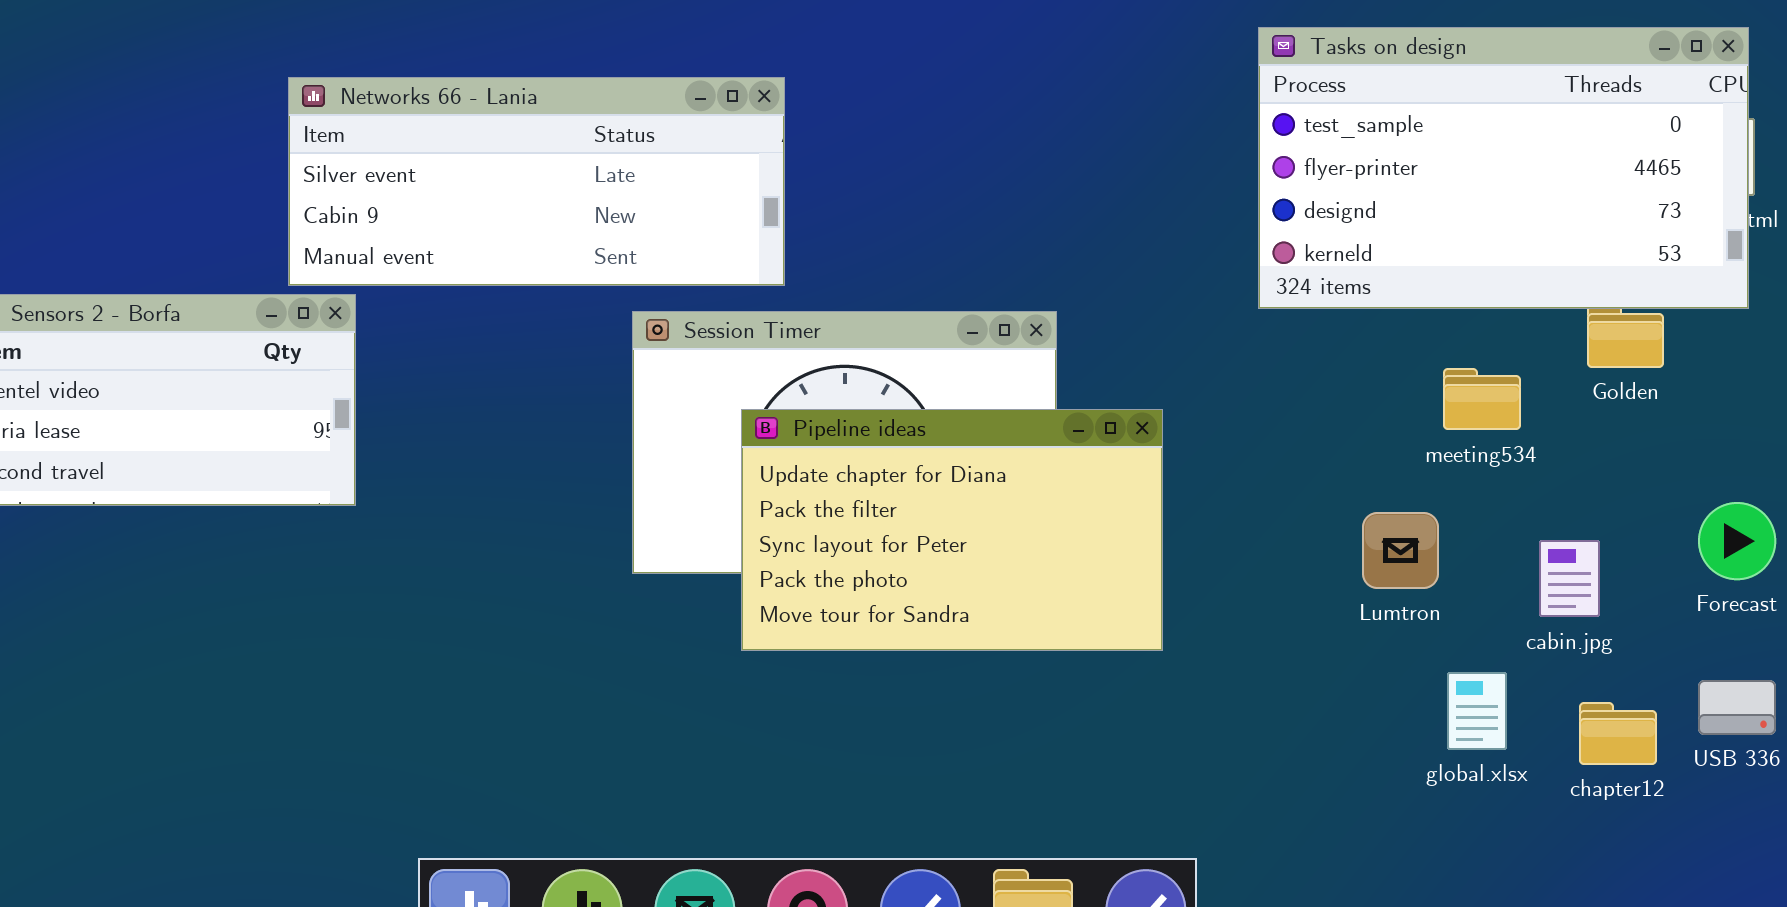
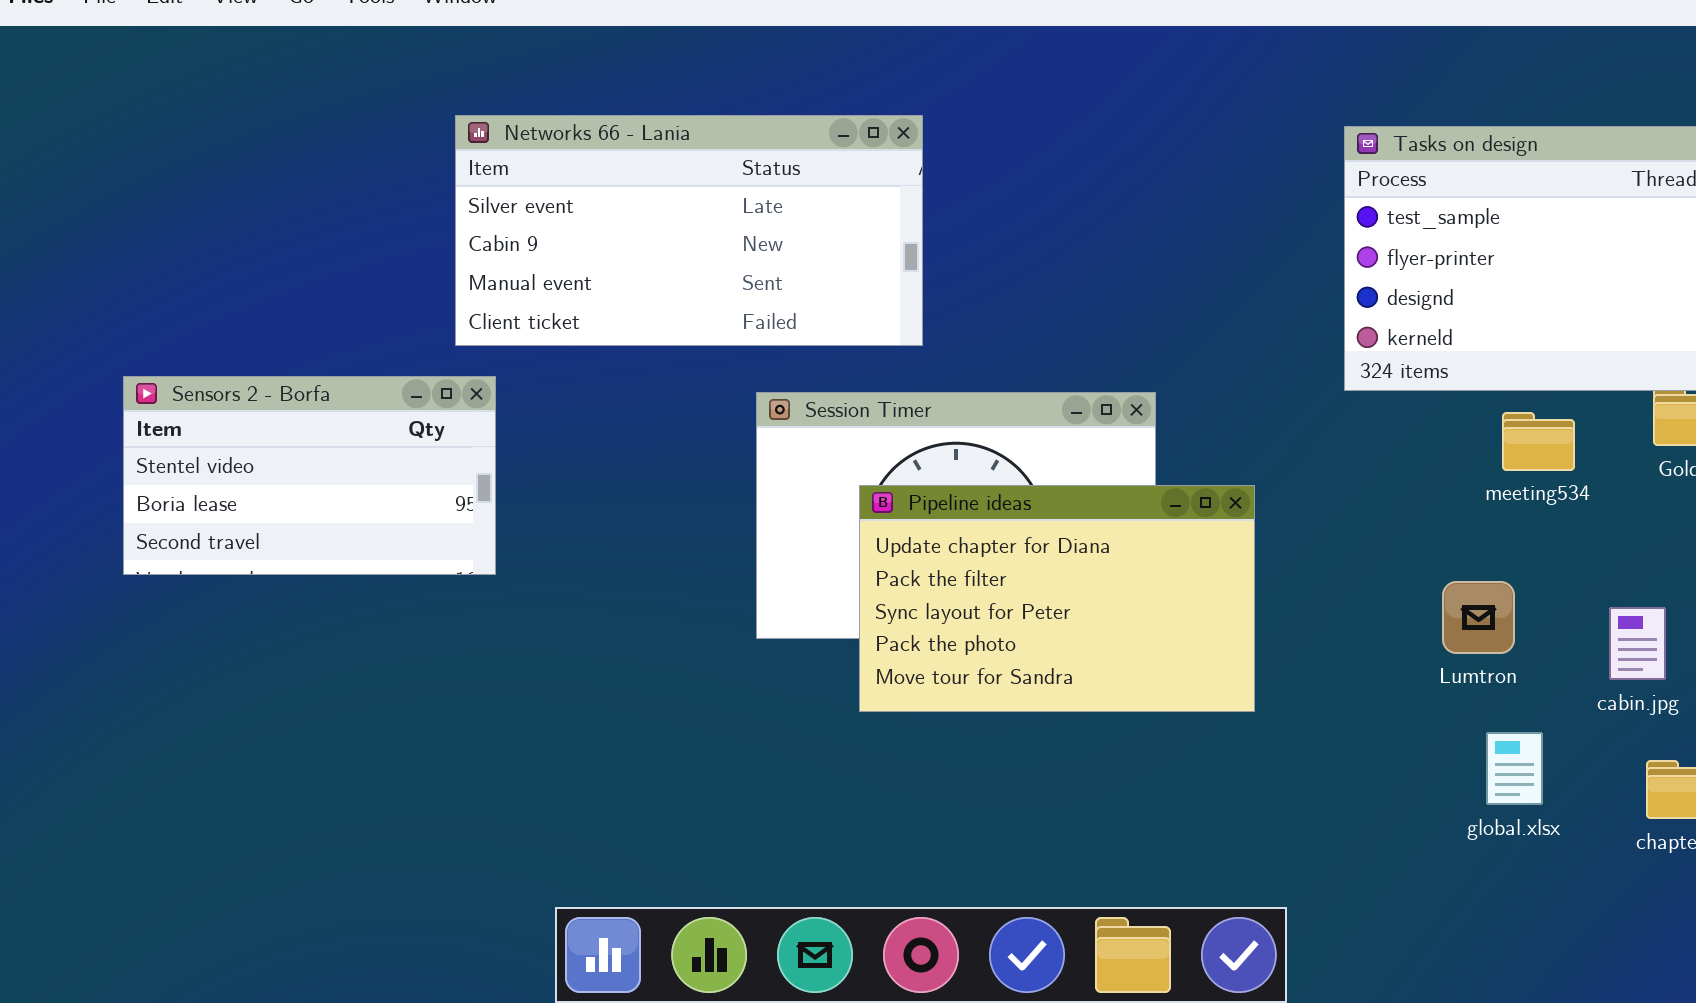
Networks 66 - Lania: [288,77,785,286] -> [455,115,923,346], moved, resized
meeting534: [1443,368,1521,430] -> [1502,412,1575,471], moved
global.xlsx: [1447,672,1507,750] -> [1486,732,1543,805], moved

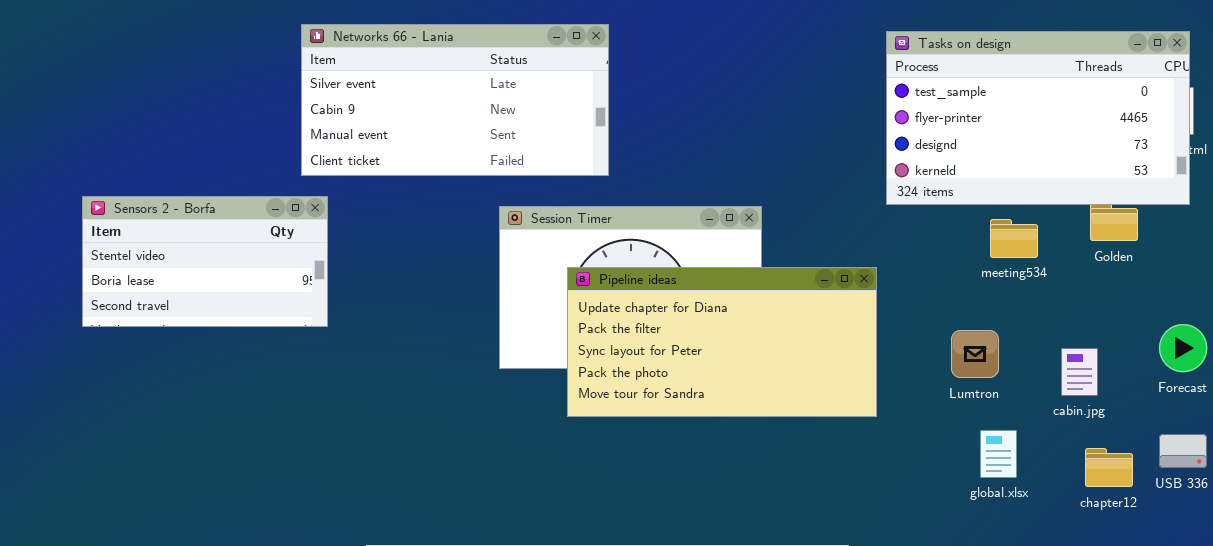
Pipeline ideas: [859,485,1255,712] -> [567,267,877,417], resized

